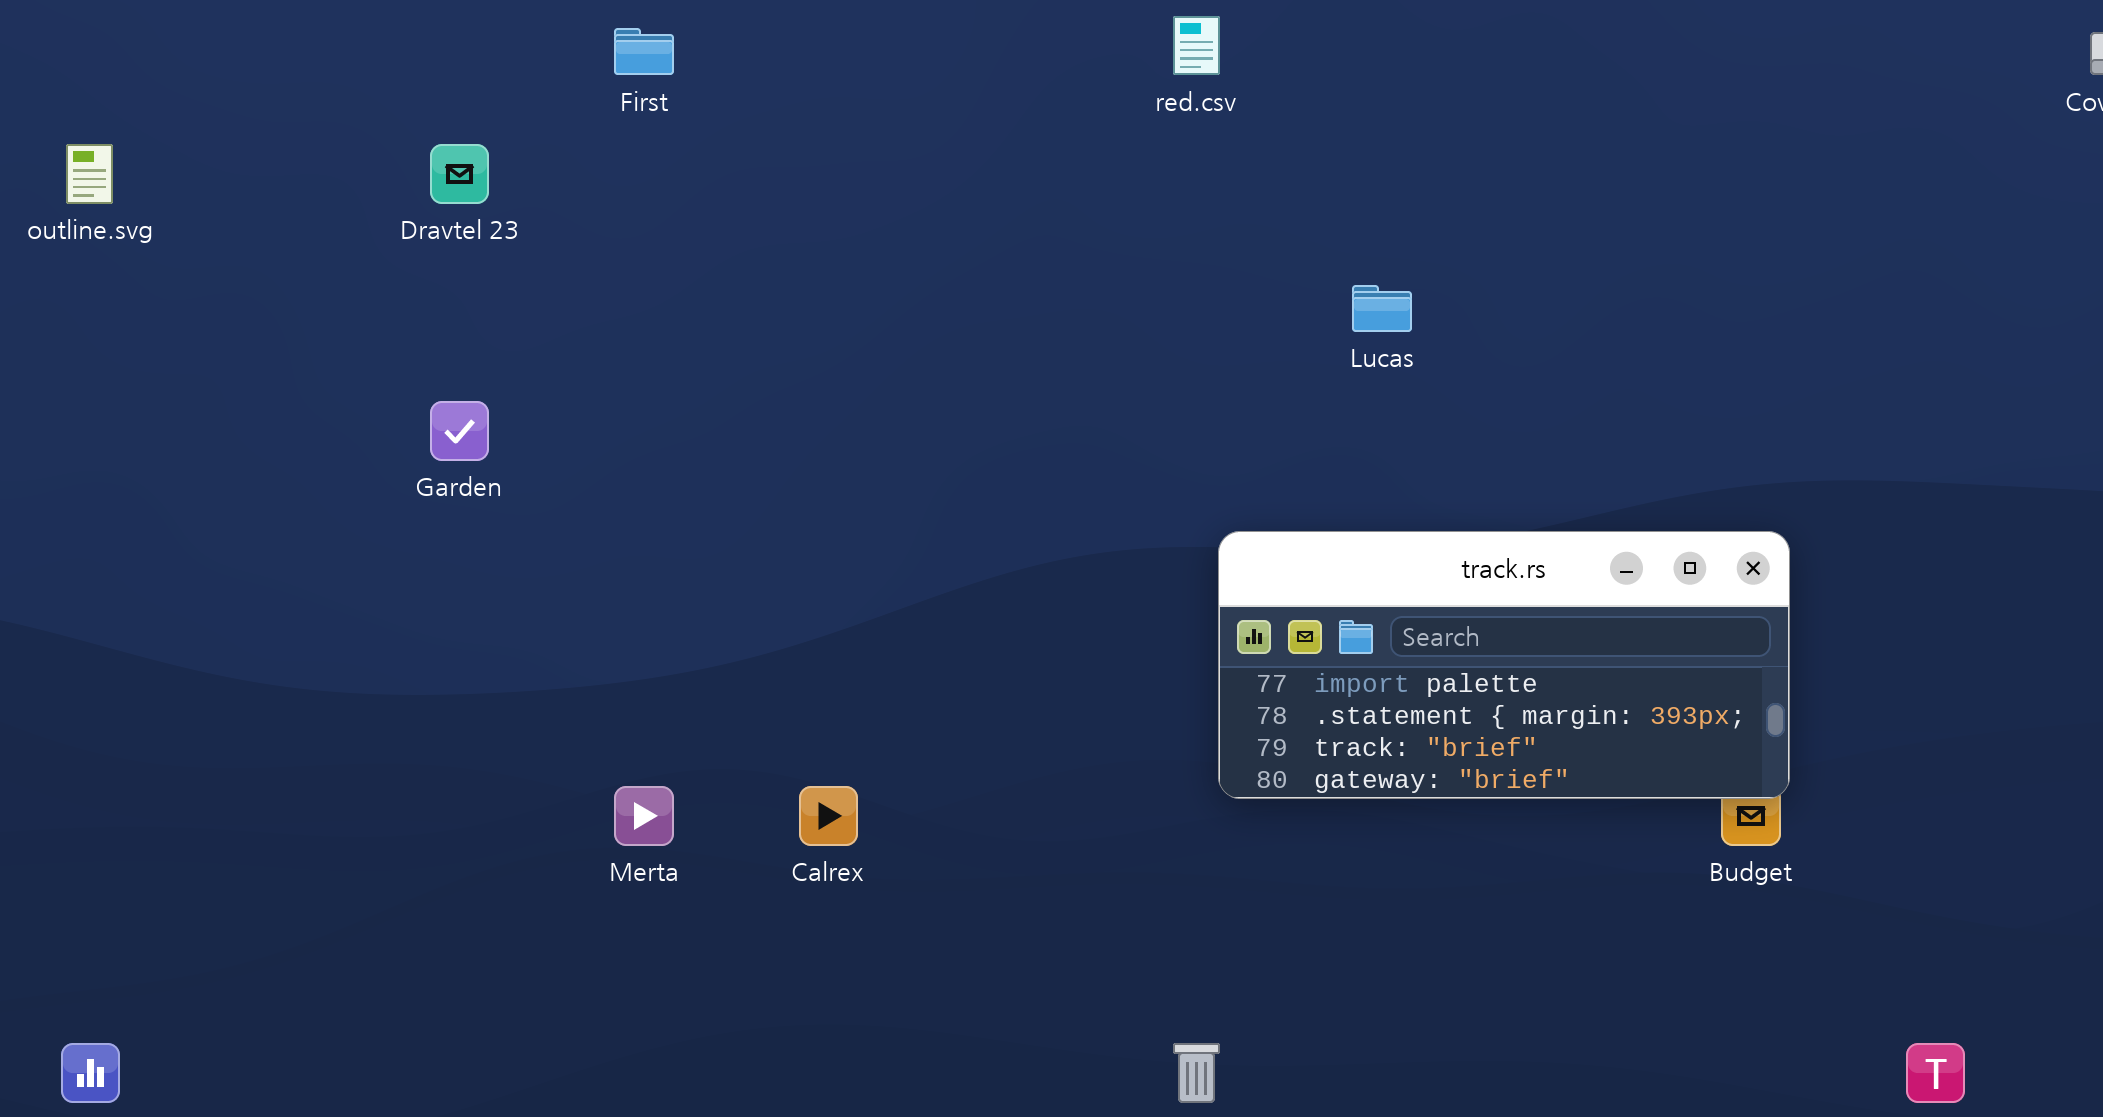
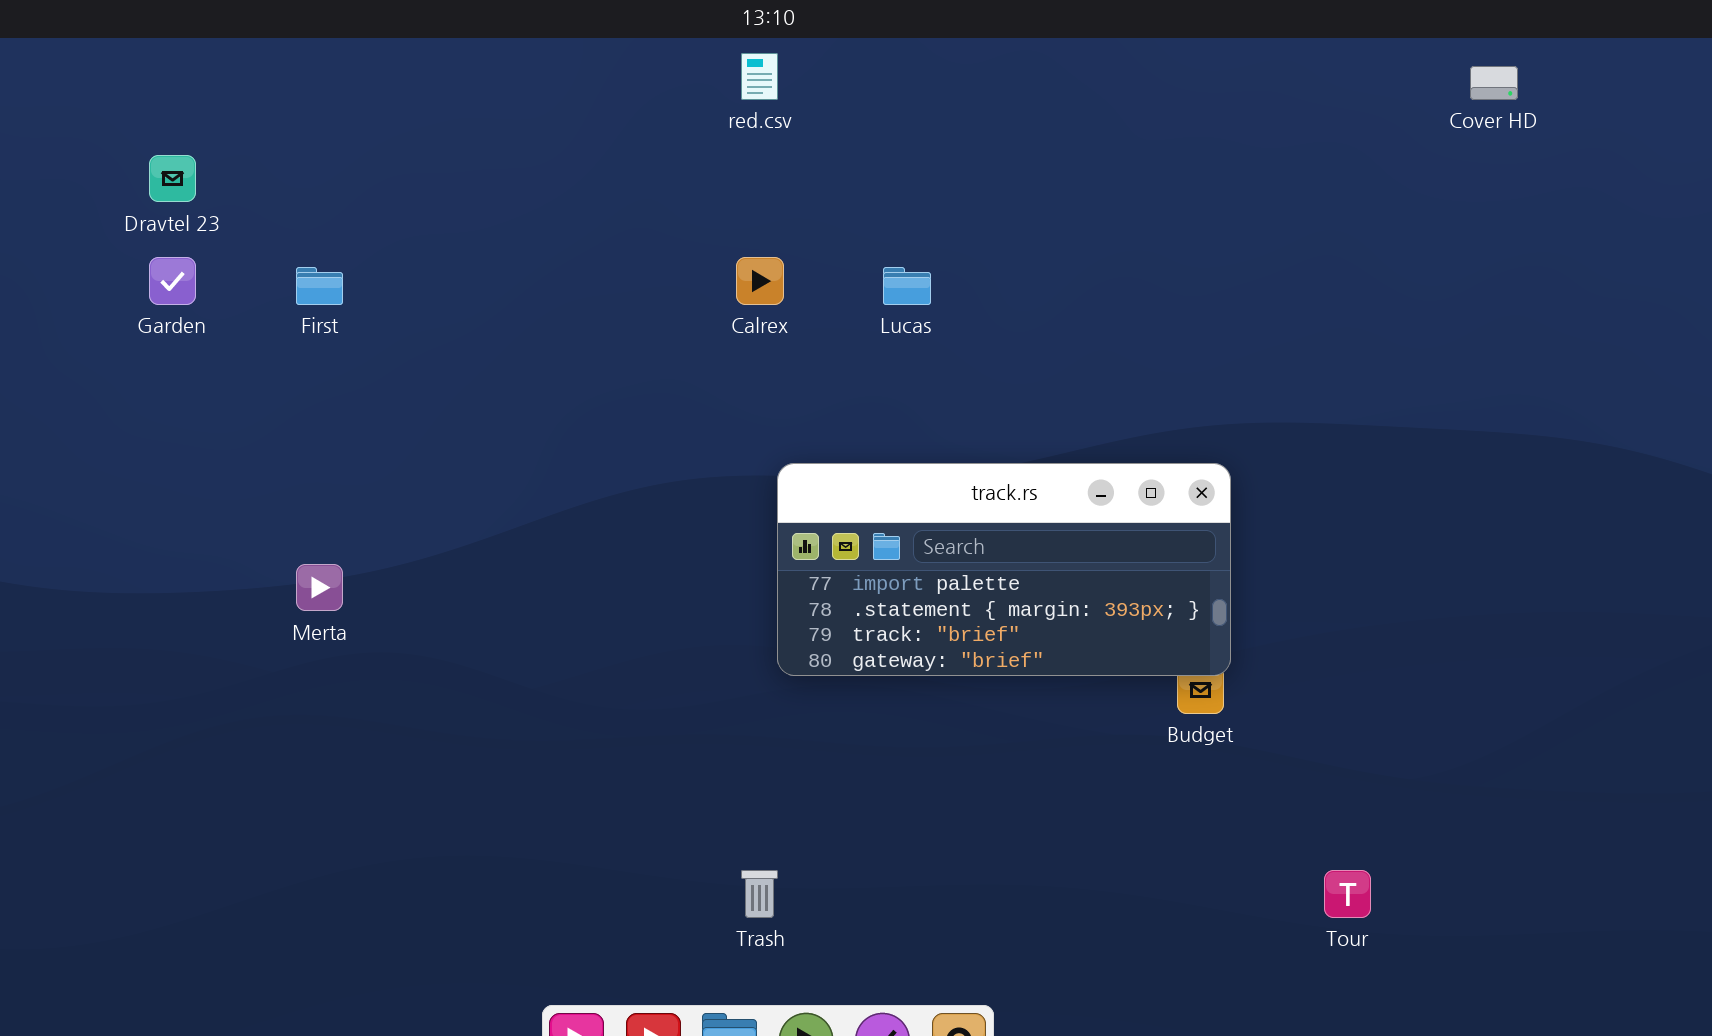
First: [614,28,674,75] -> [296,267,343,305], moved
Garden: [430,401,489,461] -> [149,257,196,305], moved
Merta: [614,786,674,846] -> [296,564,343,611], moved
Calrex: [799,786,858,846] -> [736,257,784,305], moved

